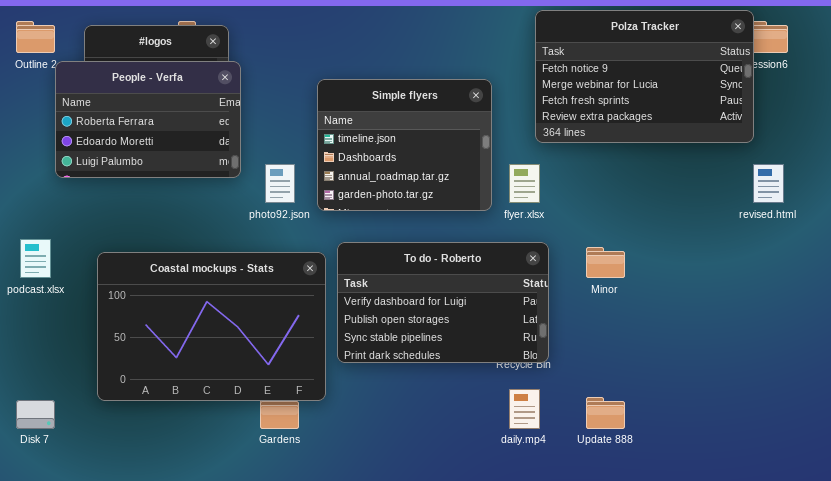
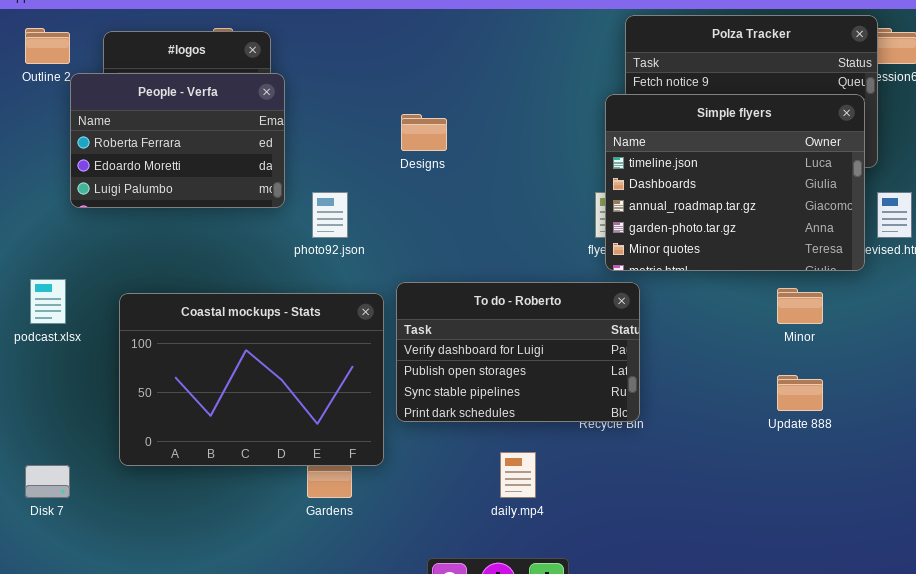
Simple flyers: [317,79,492,211] -> [605,94,865,271], moved, resized
Minor: [586,247,625,278] -> [777,288,823,324], moved
daily.mp4: [509,389,540,429] -> [500,452,536,498], moved
Update 888: [586,397,625,429] -> [777,375,823,411], moved

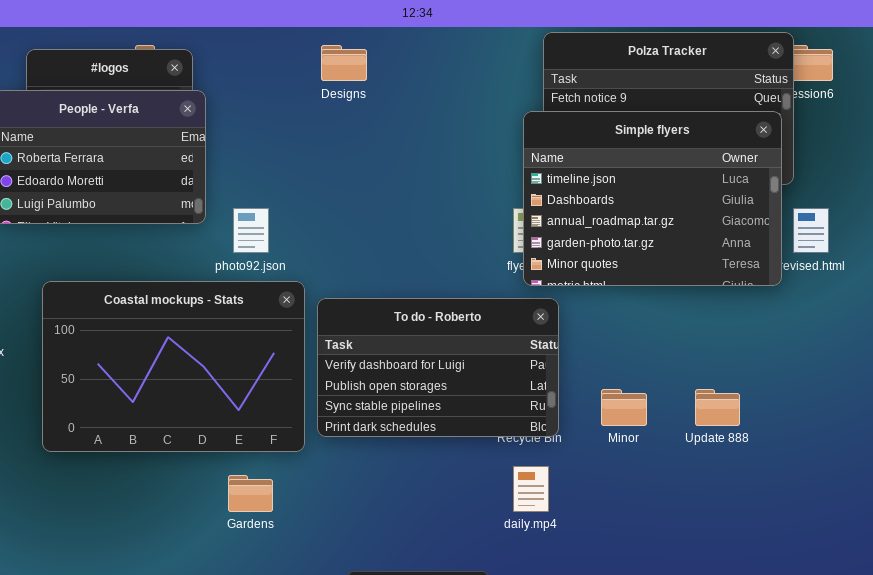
Designs: [401,114,447,151] -> [321,45,367,81], moved
Minor: [777,288,823,324] -> [601,389,647,426], moved
Coastal mockups - Stats: [119,293,384,466] -> [42,281,305,452], moved
daily.mp4: [500,452,536,498] -> [513,466,549,512], moved

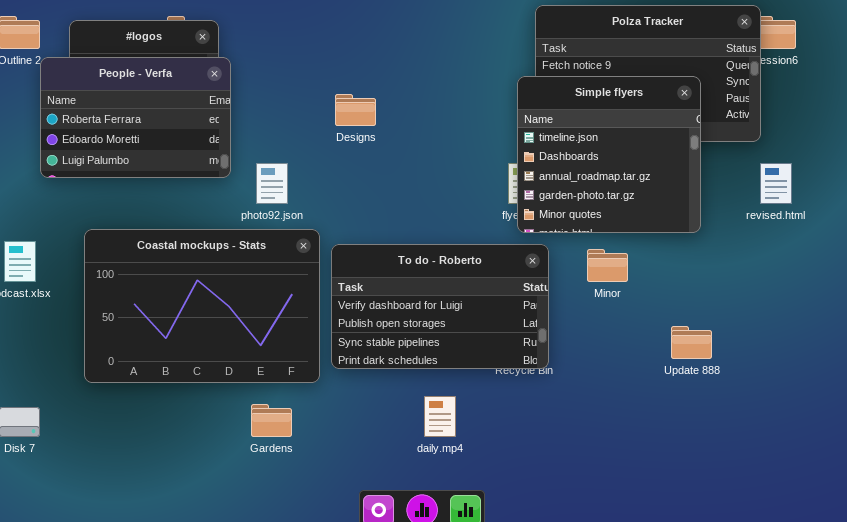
Designs: [321,45,367,81] -> [335,94,376,126], moved
Simple flyers: [523,111,782,286] -> [517,76,701,233], resized
Minor: [601,389,647,426] -> [587,249,628,282], moved
daily.mp4: [513,466,549,512] -> [424,396,456,437], moved

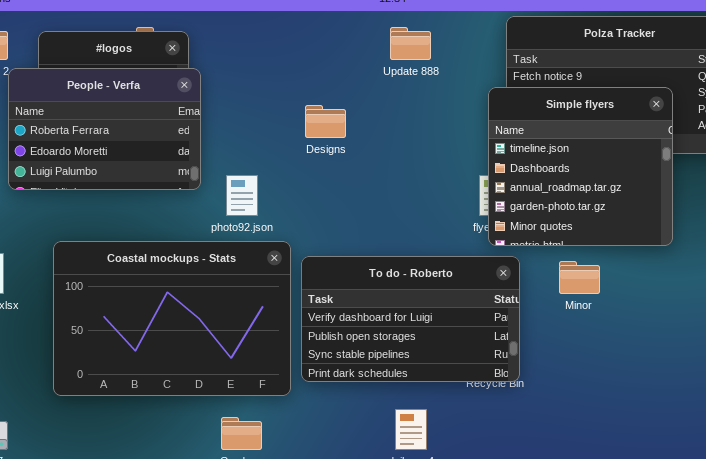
Update 888: [671,326,712,359] -> [390,27,431,60], moved

